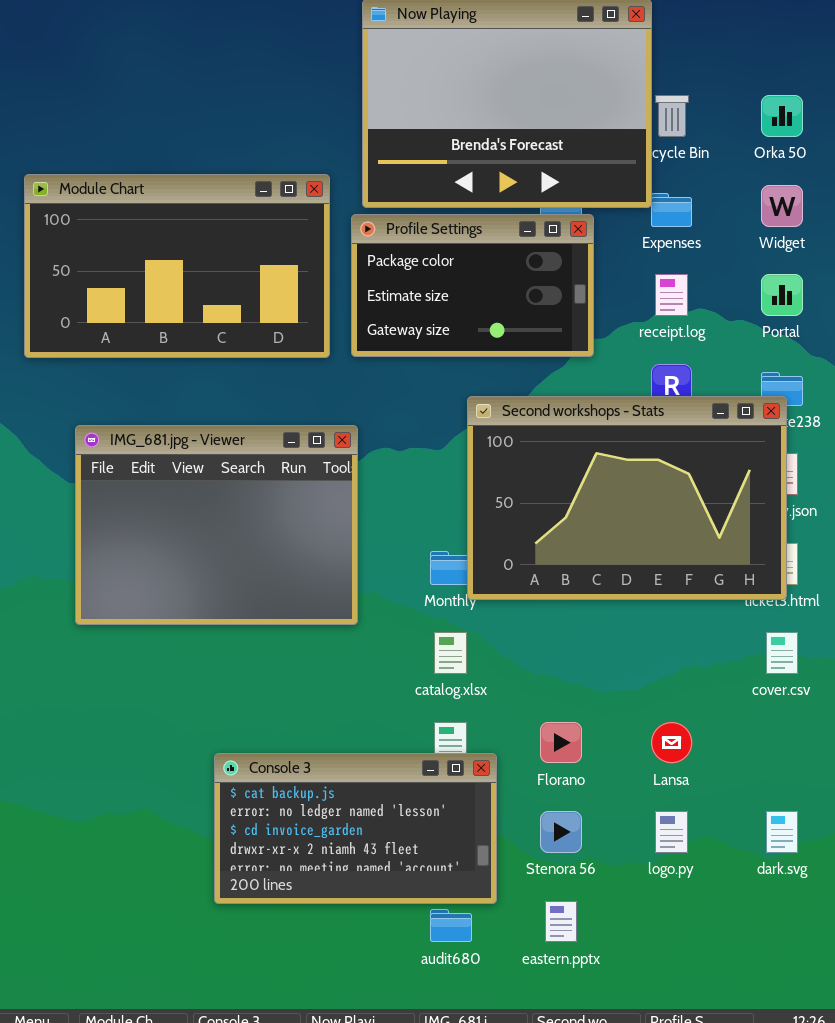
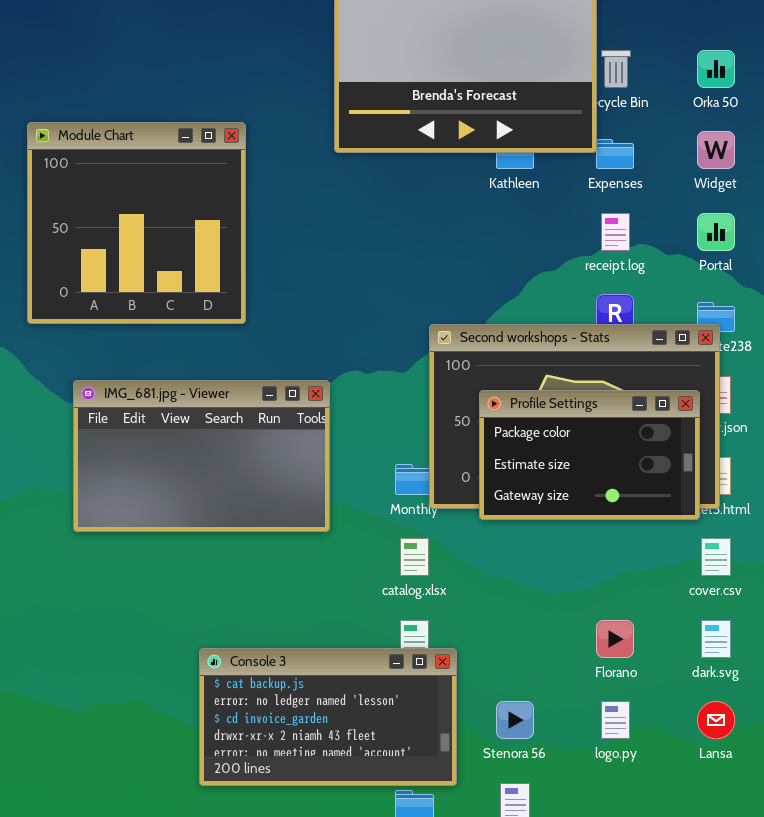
Module Chart: [24,174,330,358] -> [27,122,246,324], resized
Profile Settings: [351,214,594,357] -> [479,390,700,520], moved
IMG_681.jpg - Viewer: [75,425,358,625] -> [73,380,330,532], resized
Florano: [540,722,582,763] -> [596,620,634,658], moved
Lansa: [651,722,692,763] -> [697,701,735,739], moved
dark.svg: [766,811,798,853] -> [701,620,731,658], moved

